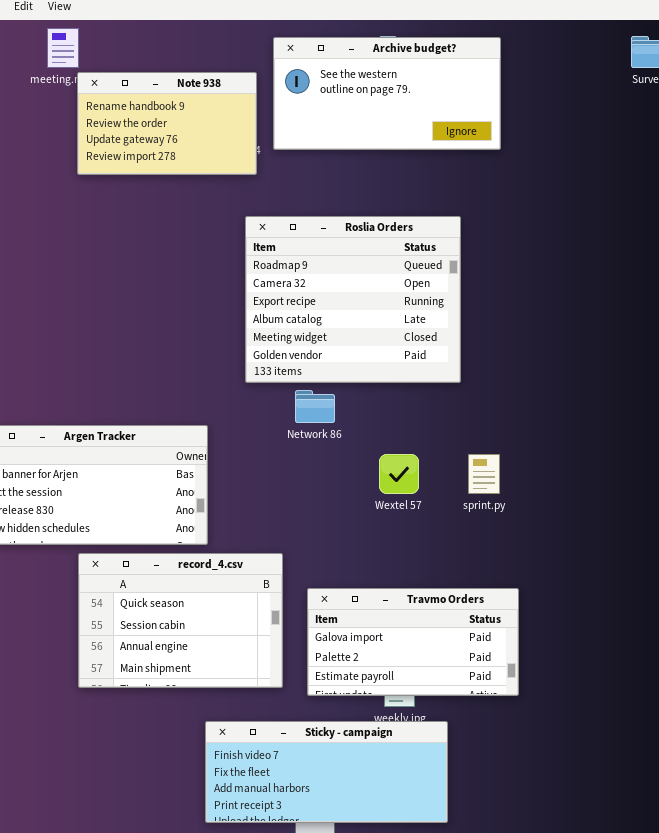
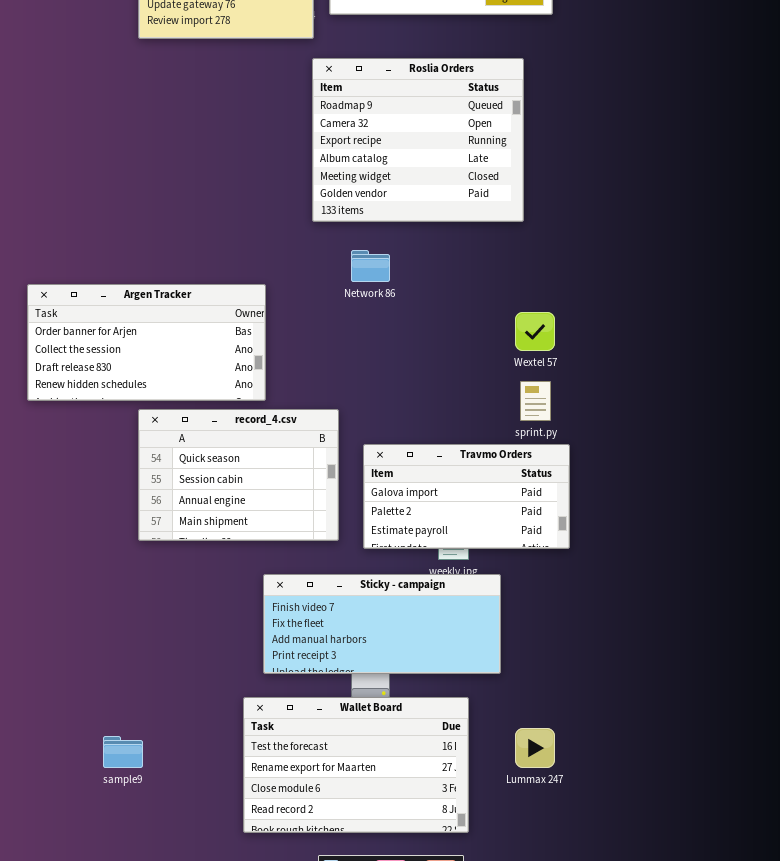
Roslia Orders: [245,216,461,383] -> [312,58,524,222], moved
Wextel 57: [379,454,419,494] -> [515,312,555,351], moved
sprint.py: [468,454,500,494] -> [520,381,551,421], moved

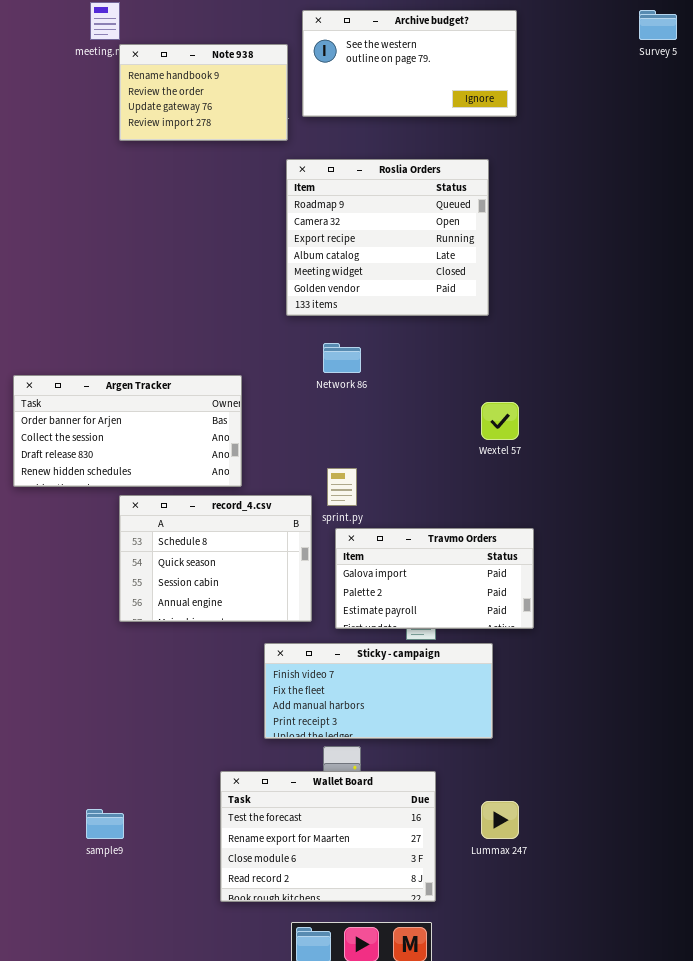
sprint.py: [520,381,551,421] -> [327,468,357,506], moved
record_4.csv: [138,409,339,541] -> [119,495,312,622], scrolled up 1 row
Sticky - campaign: [263,574,501,674] -> [264,643,493,739], moved

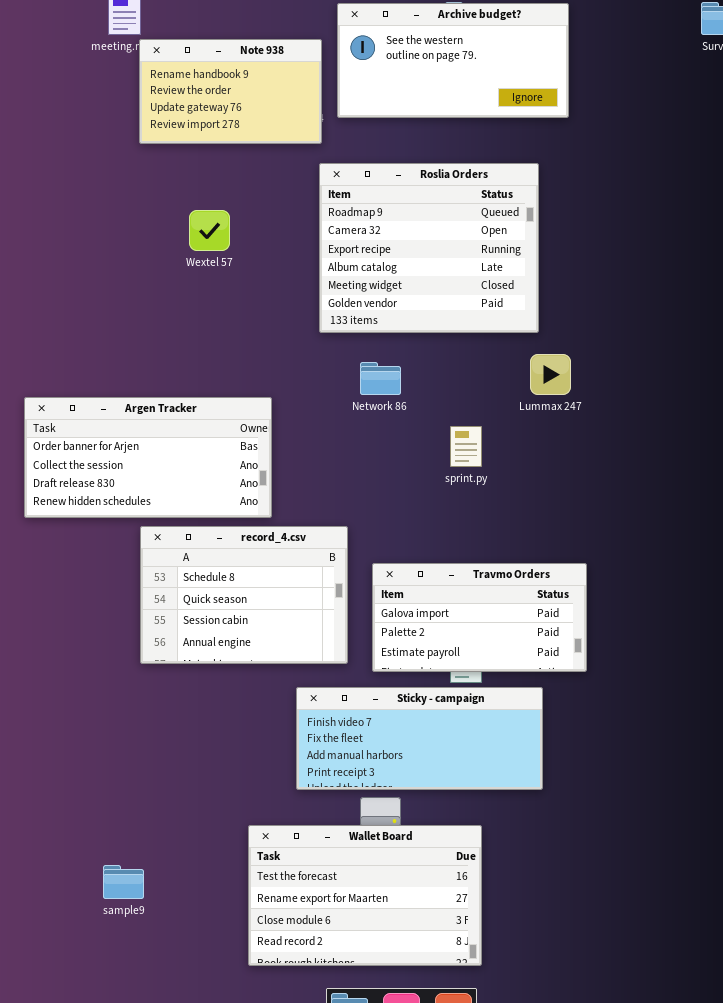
Wextel 57: [481,402,519,440] -> [189,210,230,251], moved
sprint.py: [327,468,357,506] -> [450,426,482,467], moved
Lummax 247: [481,801,519,839] -> [530,354,571,395], moved

